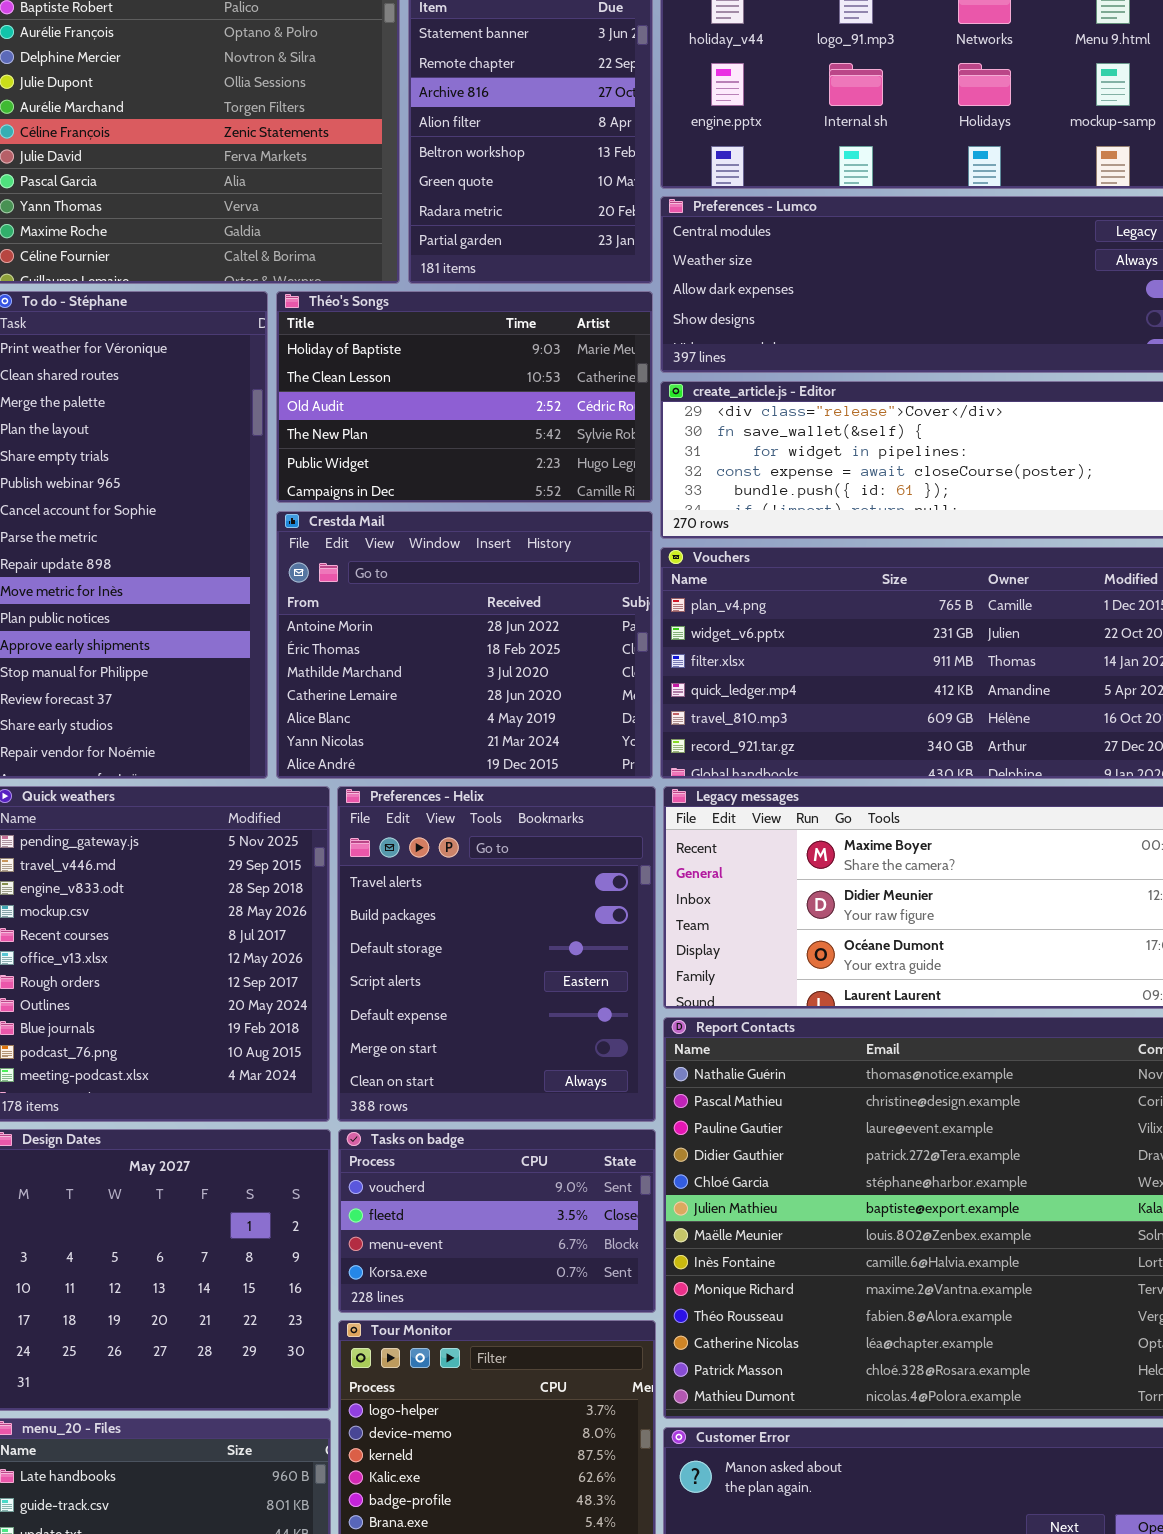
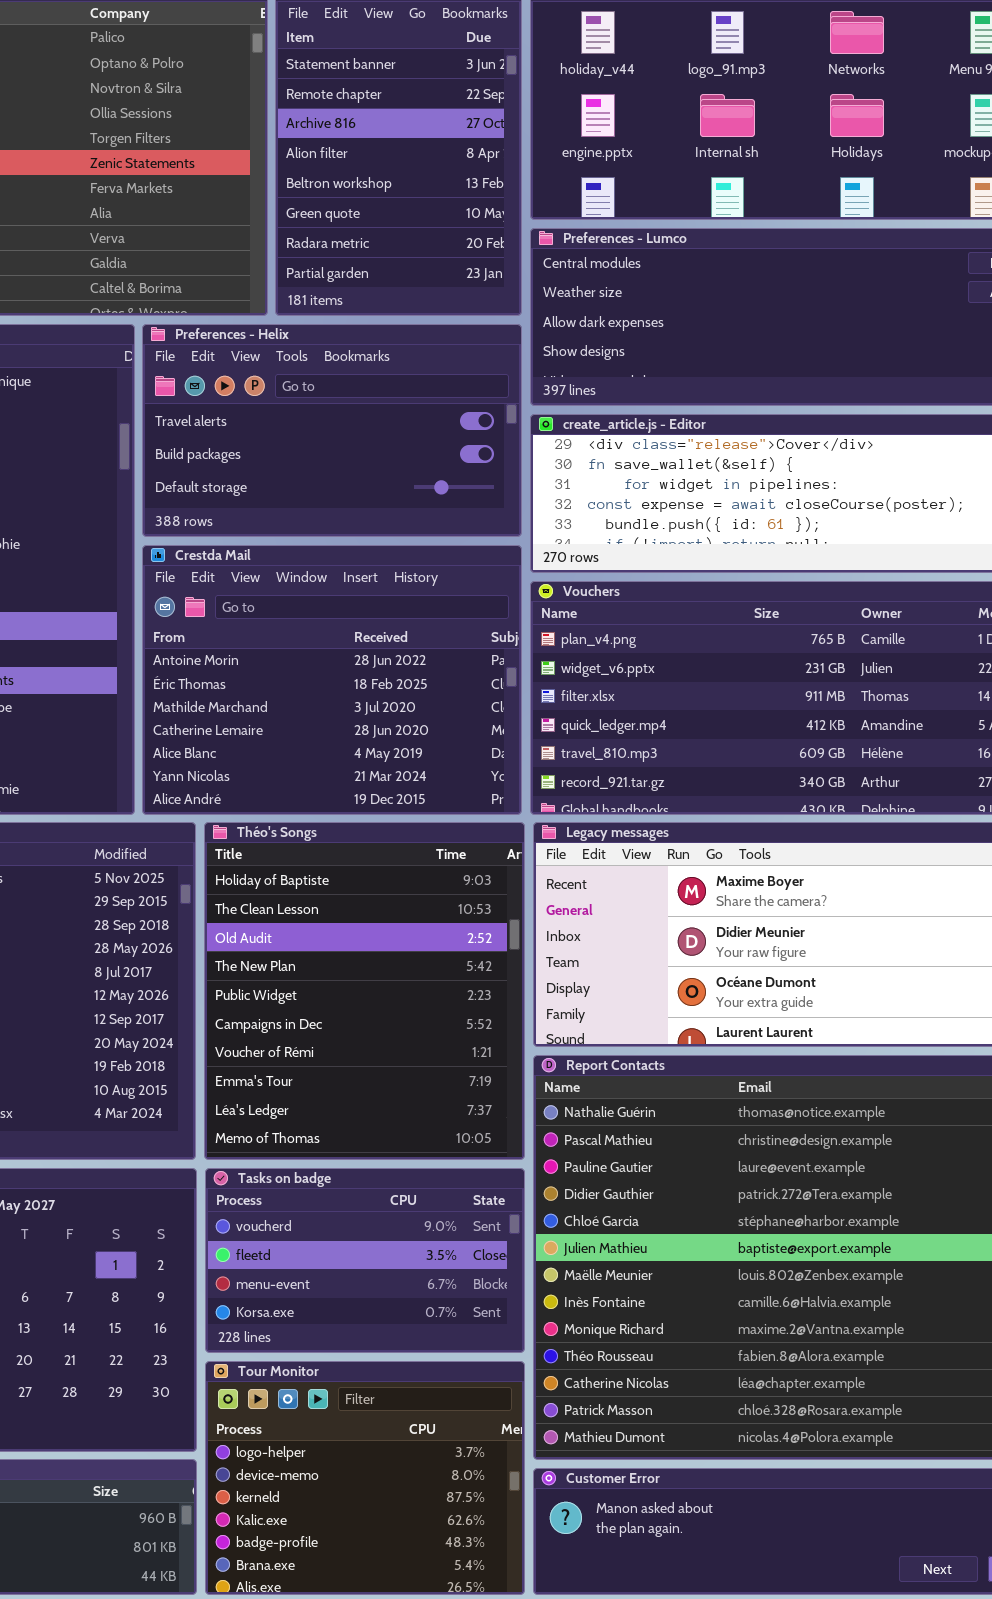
Théo's Songs: [276,291,653,503] -> [204,822,525,1160], moved, resized
Preferences - Helix: [337,786,656,1122] -> [142,324,522,537], moved, resized

